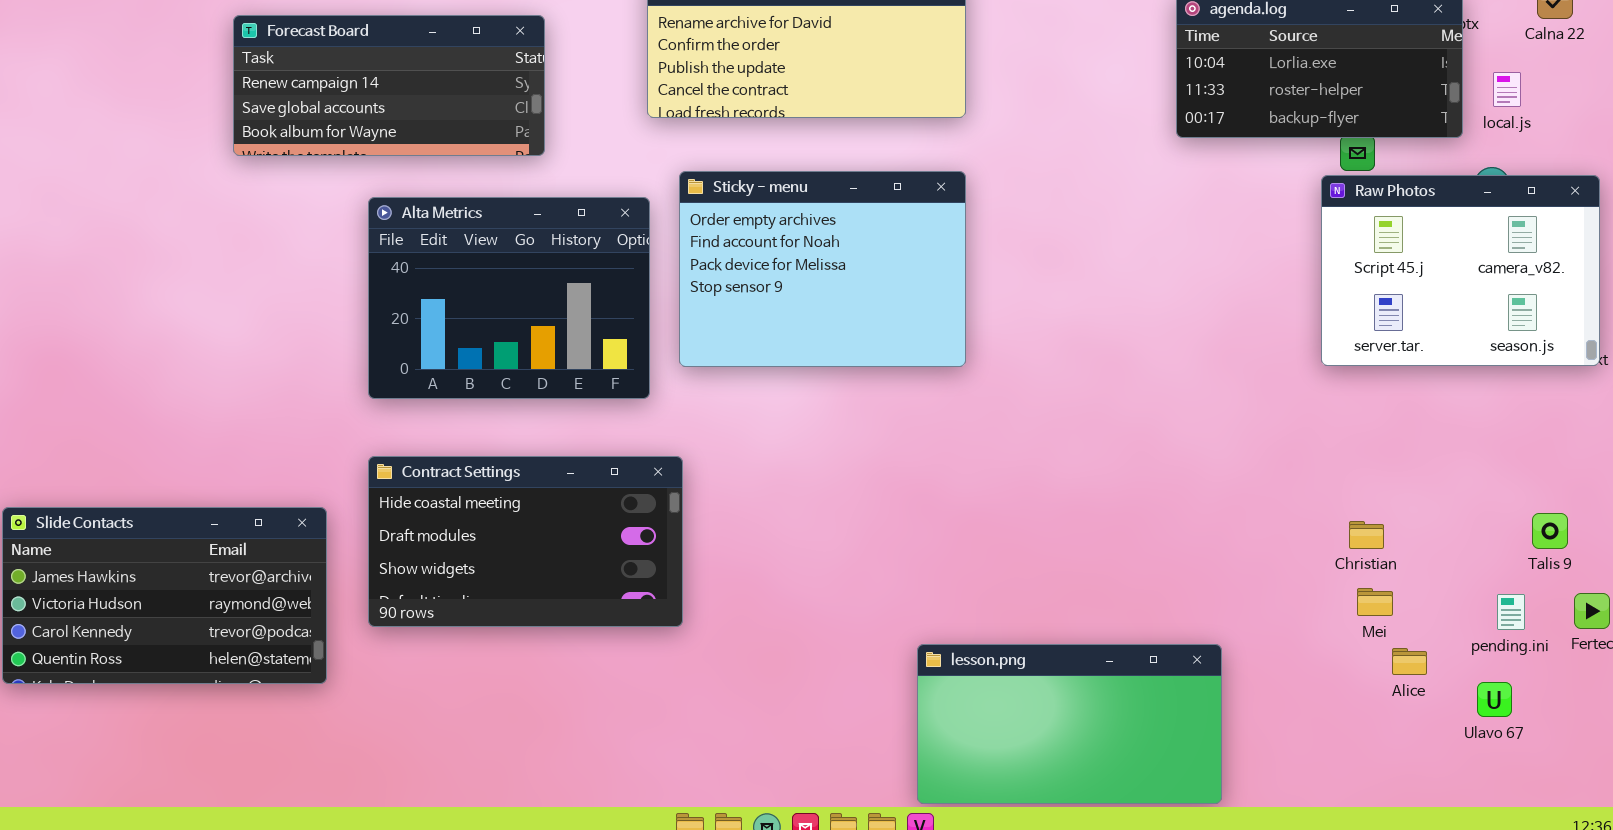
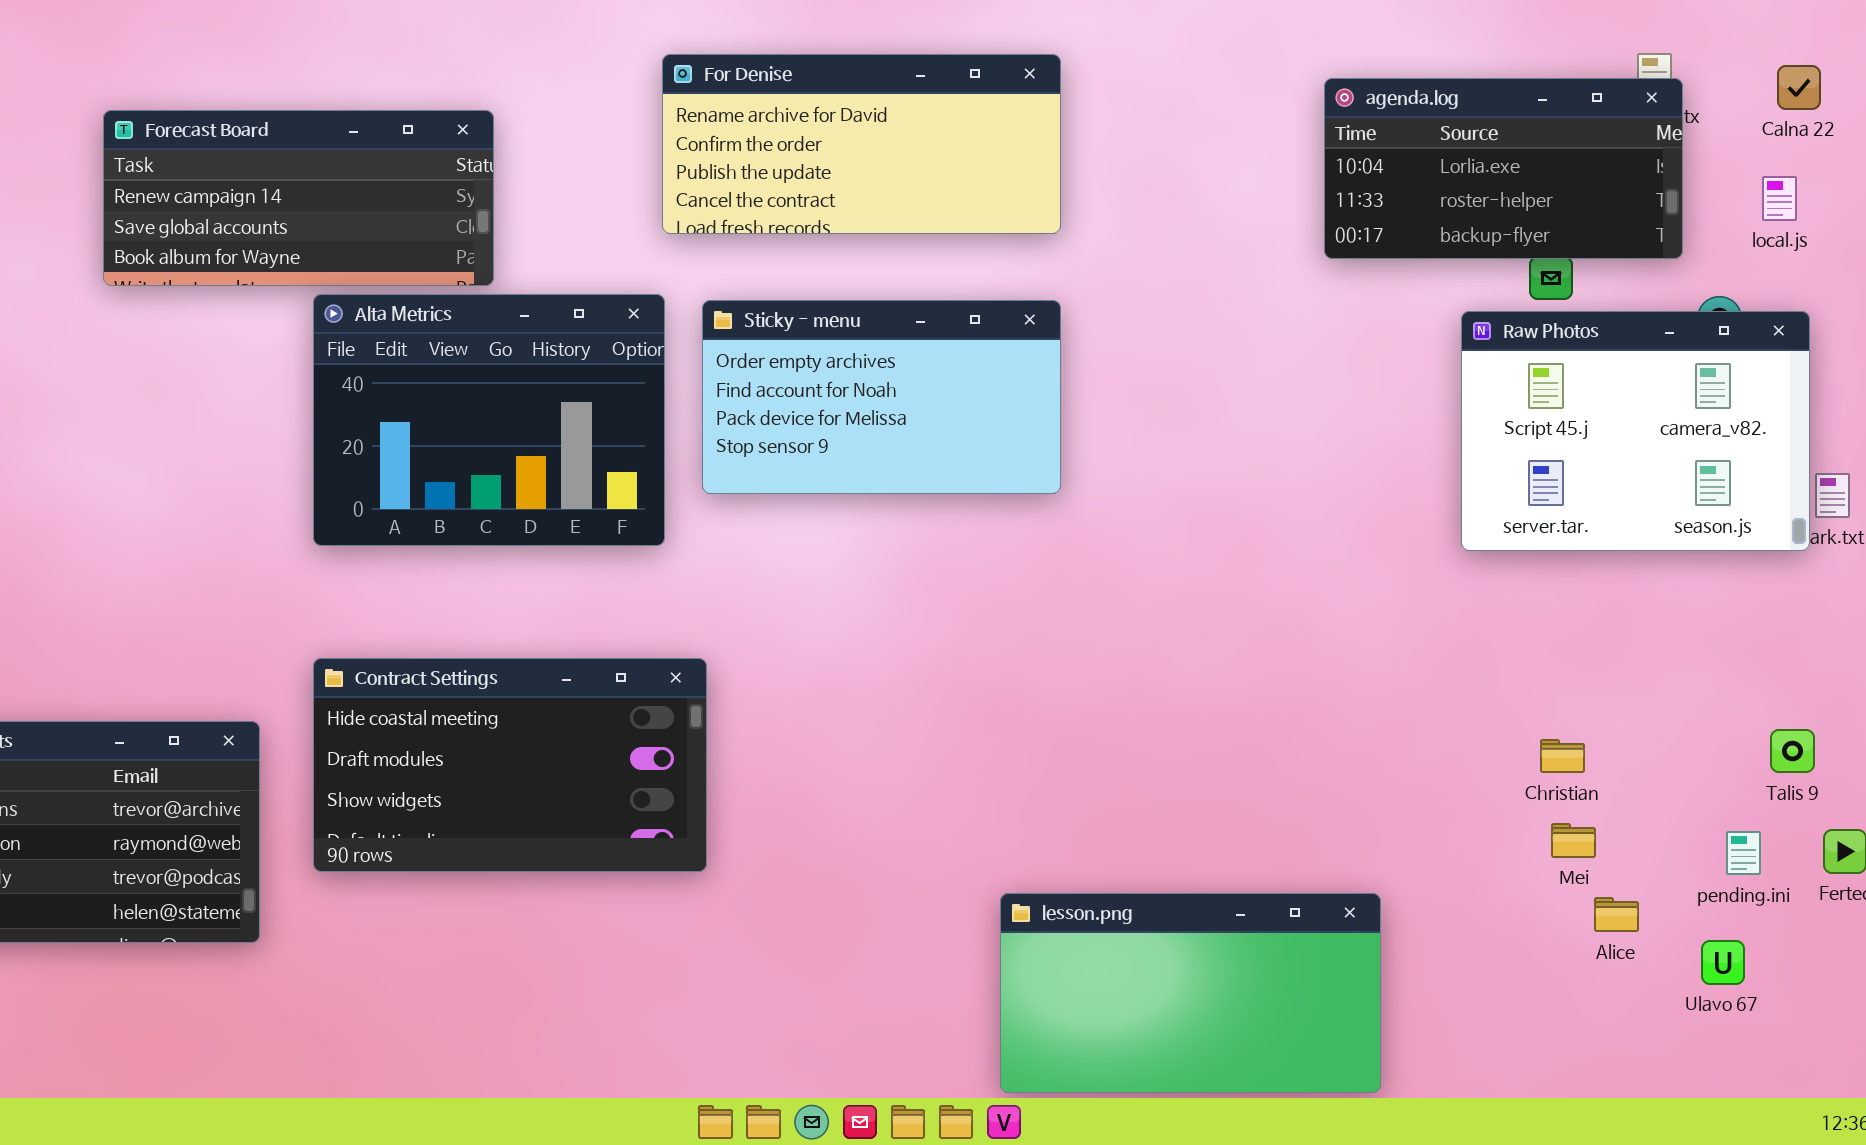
Forecast Board: [233,15,545,156] -> [103,110,494,286], moved
local.js: [1493,72,1521,107] -> [1762,176,1797,221], moved
Sticky - menu: [679,171,966,367] -> [702,300,1061,494], resized
Raw Photos: [1321,175,1600,366] -> [1461,311,1810,551], moved
Alta Metrics: [368,197,650,399] -> [313,294,665,546], moved

